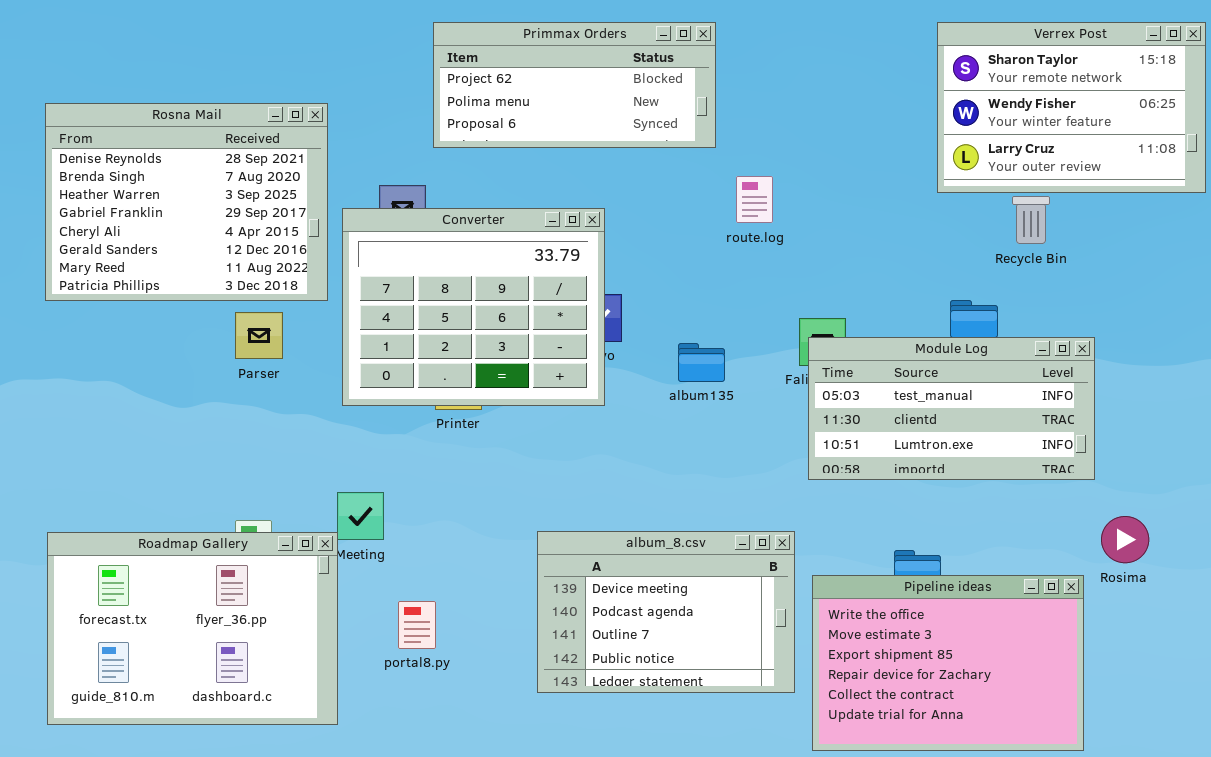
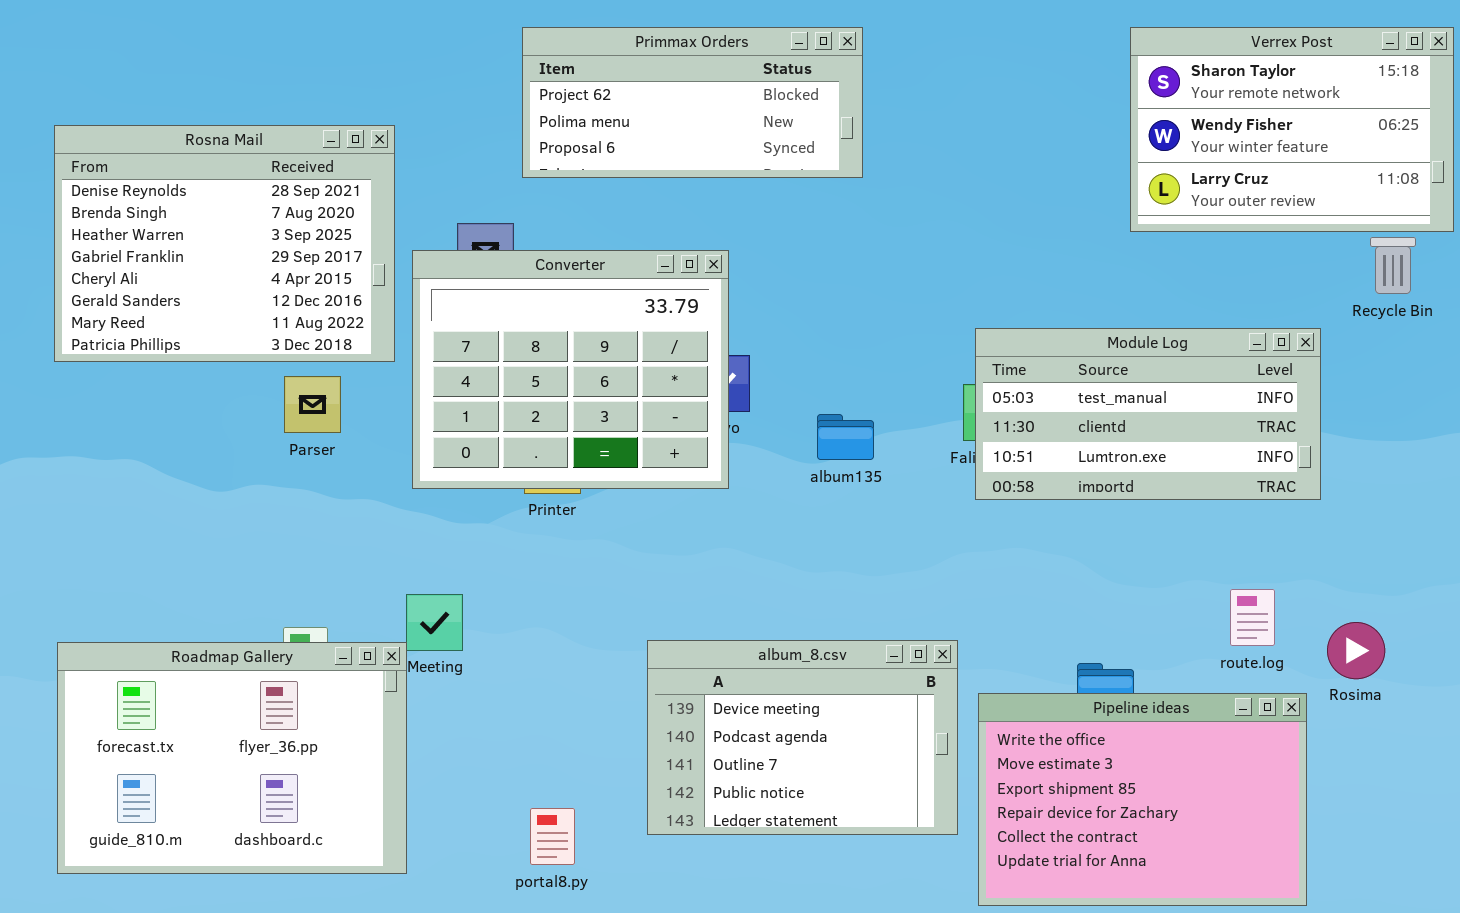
route.log: [736,176,773,223] -> [1230,589,1275,646], moved
Recycle Bin: [1012,196,1050,244] -> [1370,237,1416,294], moved
Module Log: [808,337,1095,480] -> [975,328,1321,500], moved
portal8.py: [398,601,436,649] -> [530,808,575,865], moved

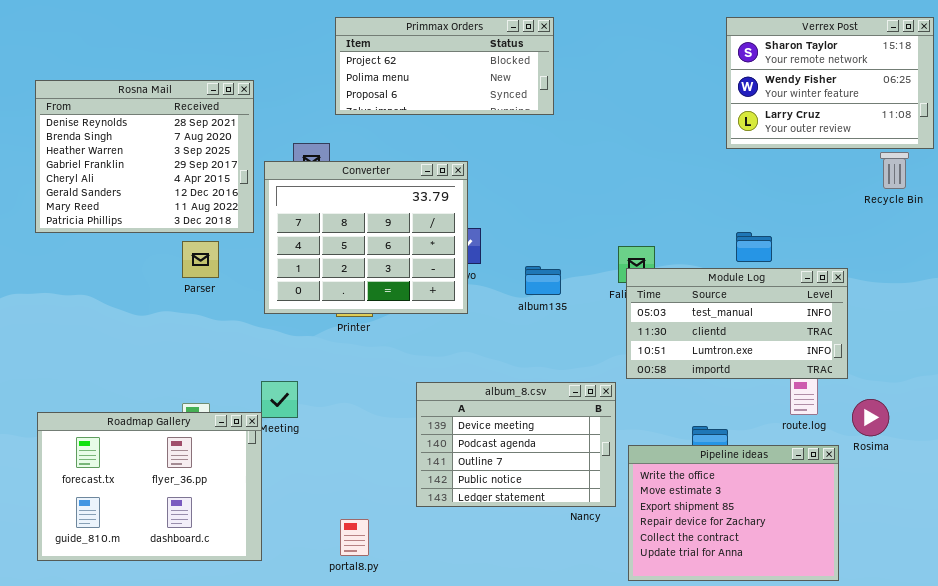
Module Log: [975,328,1321,500] -> [626,268,848,379], moved
album_8.csv: [647,640,958,835] -> [416,382,616,507], moved

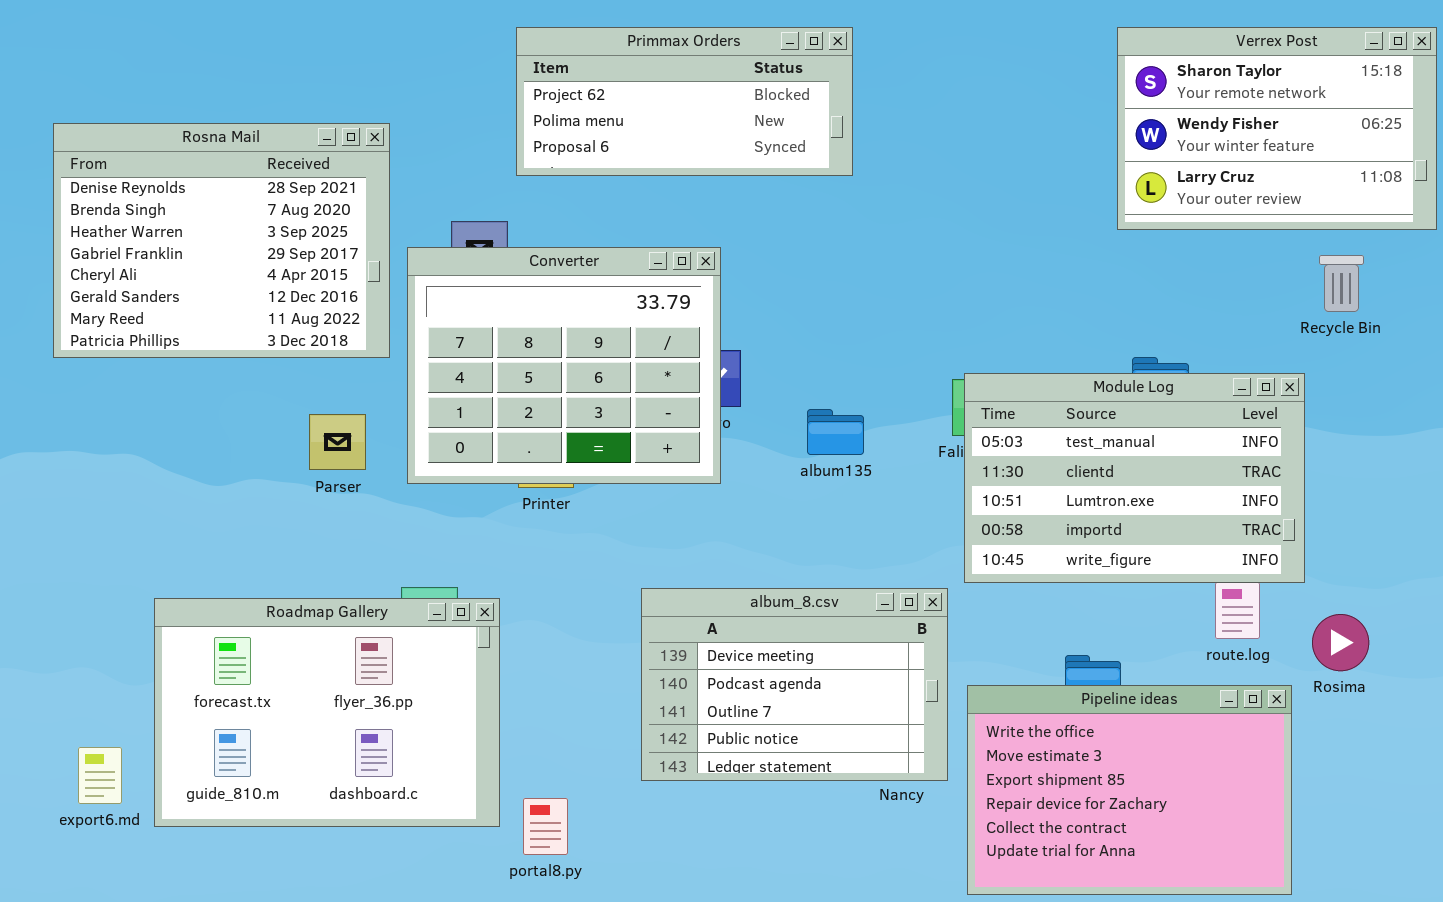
Recycle Bin: [880,152,909,189] -> [1319,255,1364,312], moved
Parser: [182,241,219,278] -> [309,414,366,470], moved
Module Log: [626,268,848,379] -> [964,373,1305,583], resized
Roadmap Gallery: [37,412,262,561] -> [154,598,500,827], moved

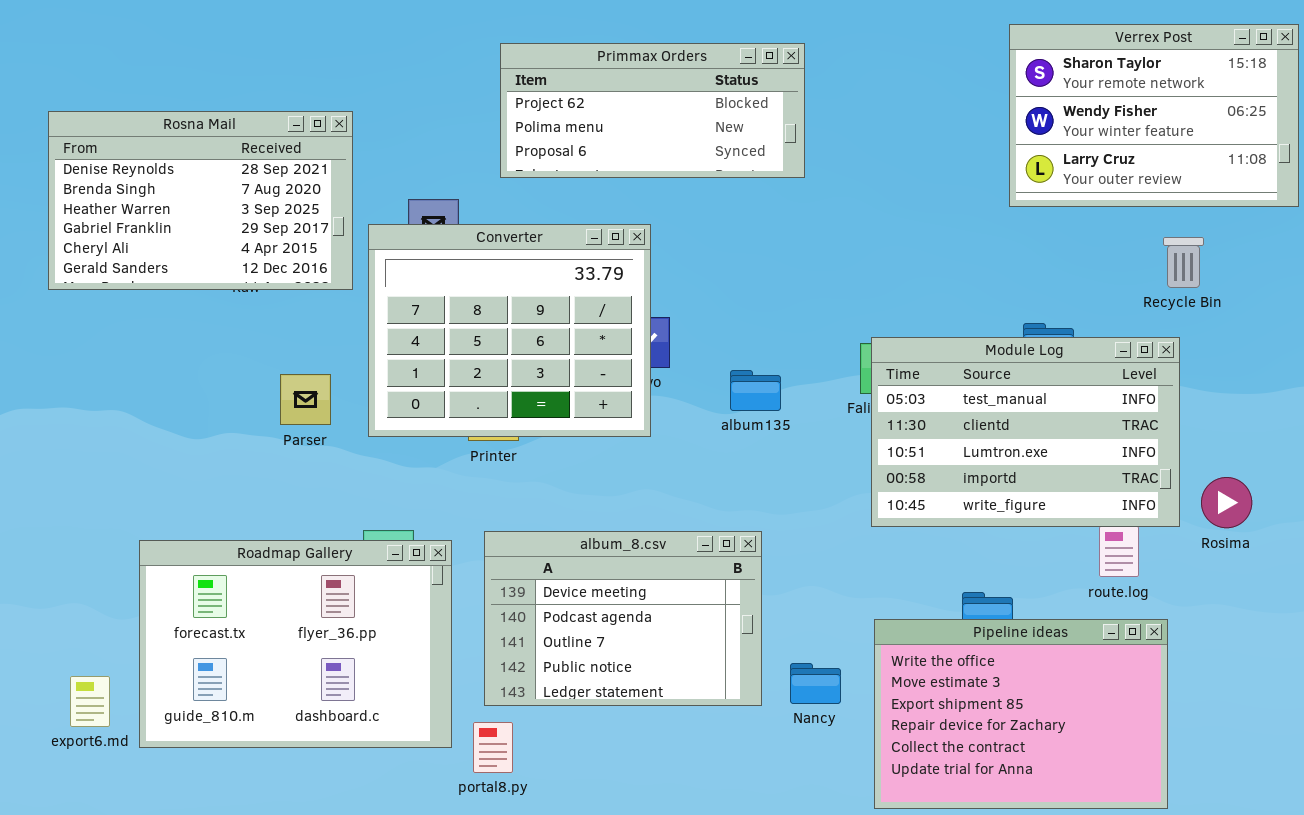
Primmax Orders: [516,27,853,176] -> [500,43,805,178], moved
Rosna Mail: [53,123,390,358] -> [48,111,353,290], resized
Recycle Bin: [1319,255,1364,312] -> [1163,237,1204,288], moved
album_8.csv: [641,588,948,781] -> [484,531,762,706], moved
Rosima: [1312,614,1369,671] -> [1201,477,1252,528], moved

